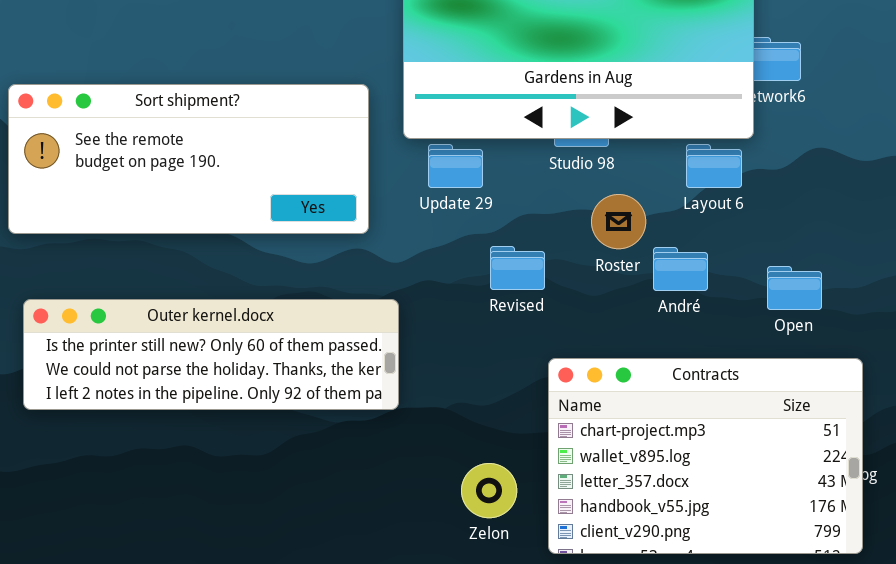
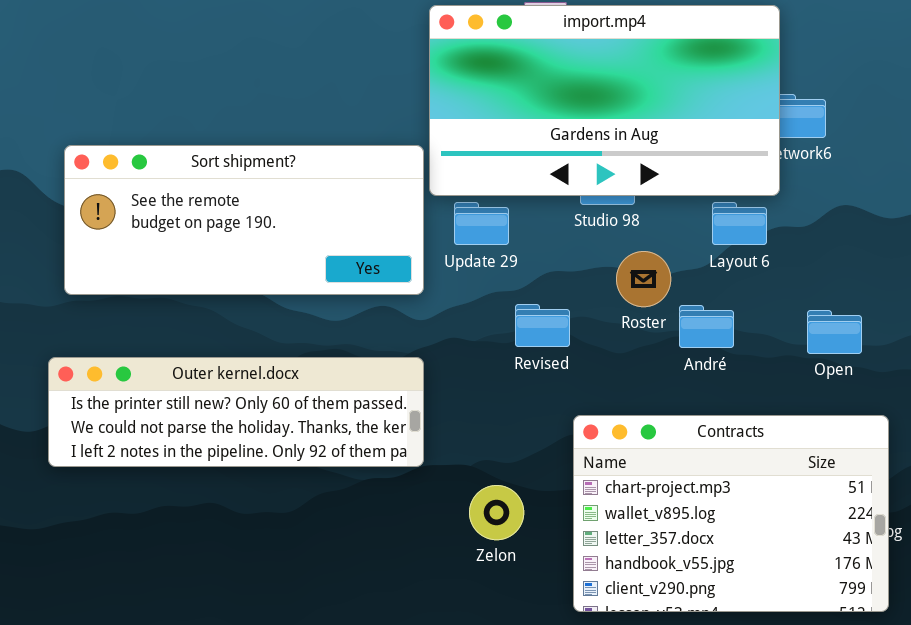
Sort shipment?: [8,84,369,234] -> [64,145,424,295], moved
Open: [767,266,822,310] -> [807,310,862,354], moved
Zelon: [461,463,517,518] -> [469,485,524,540], moved

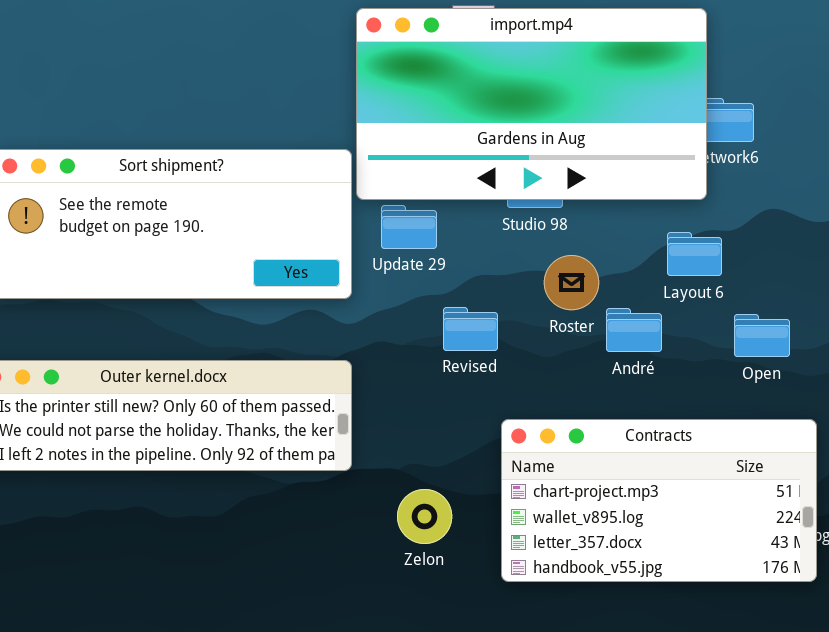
Layout 6: [712,202,767,245] -> [667,232,722,276], moved
Contracts: [573,415,889,612] -> [501,419,817,582], resized

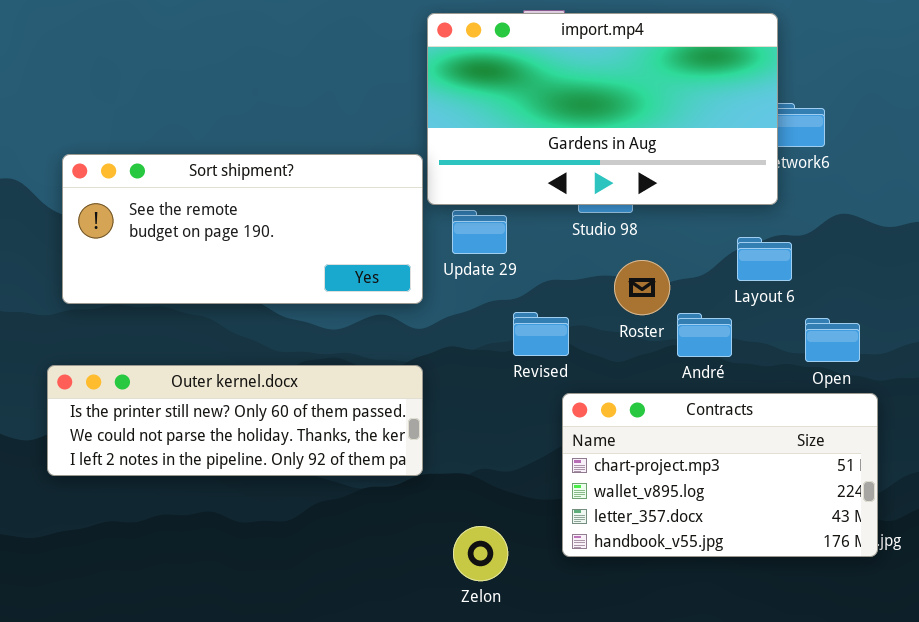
Contracts: [501,419,817,582] -> [562,393,878,557], moved
Zelon: [397,489,452,544] -> [453,526,508,581], moved

